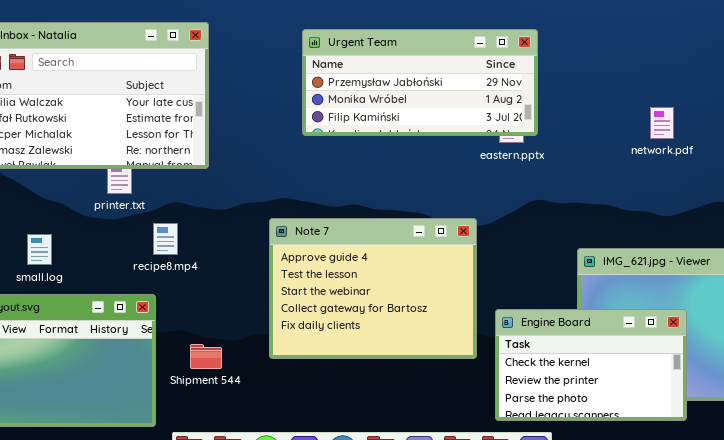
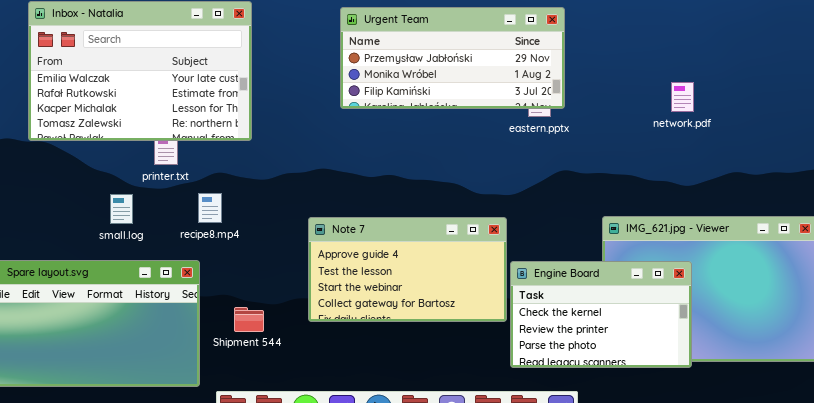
Note 7: [269,218,477,359] -> [308,217,507,322], resized
small.log: [27,234,52,265] -> [110,194,133,224], moved
Engine Board: [495,309,687,421] -> [510,261,692,368], moved

